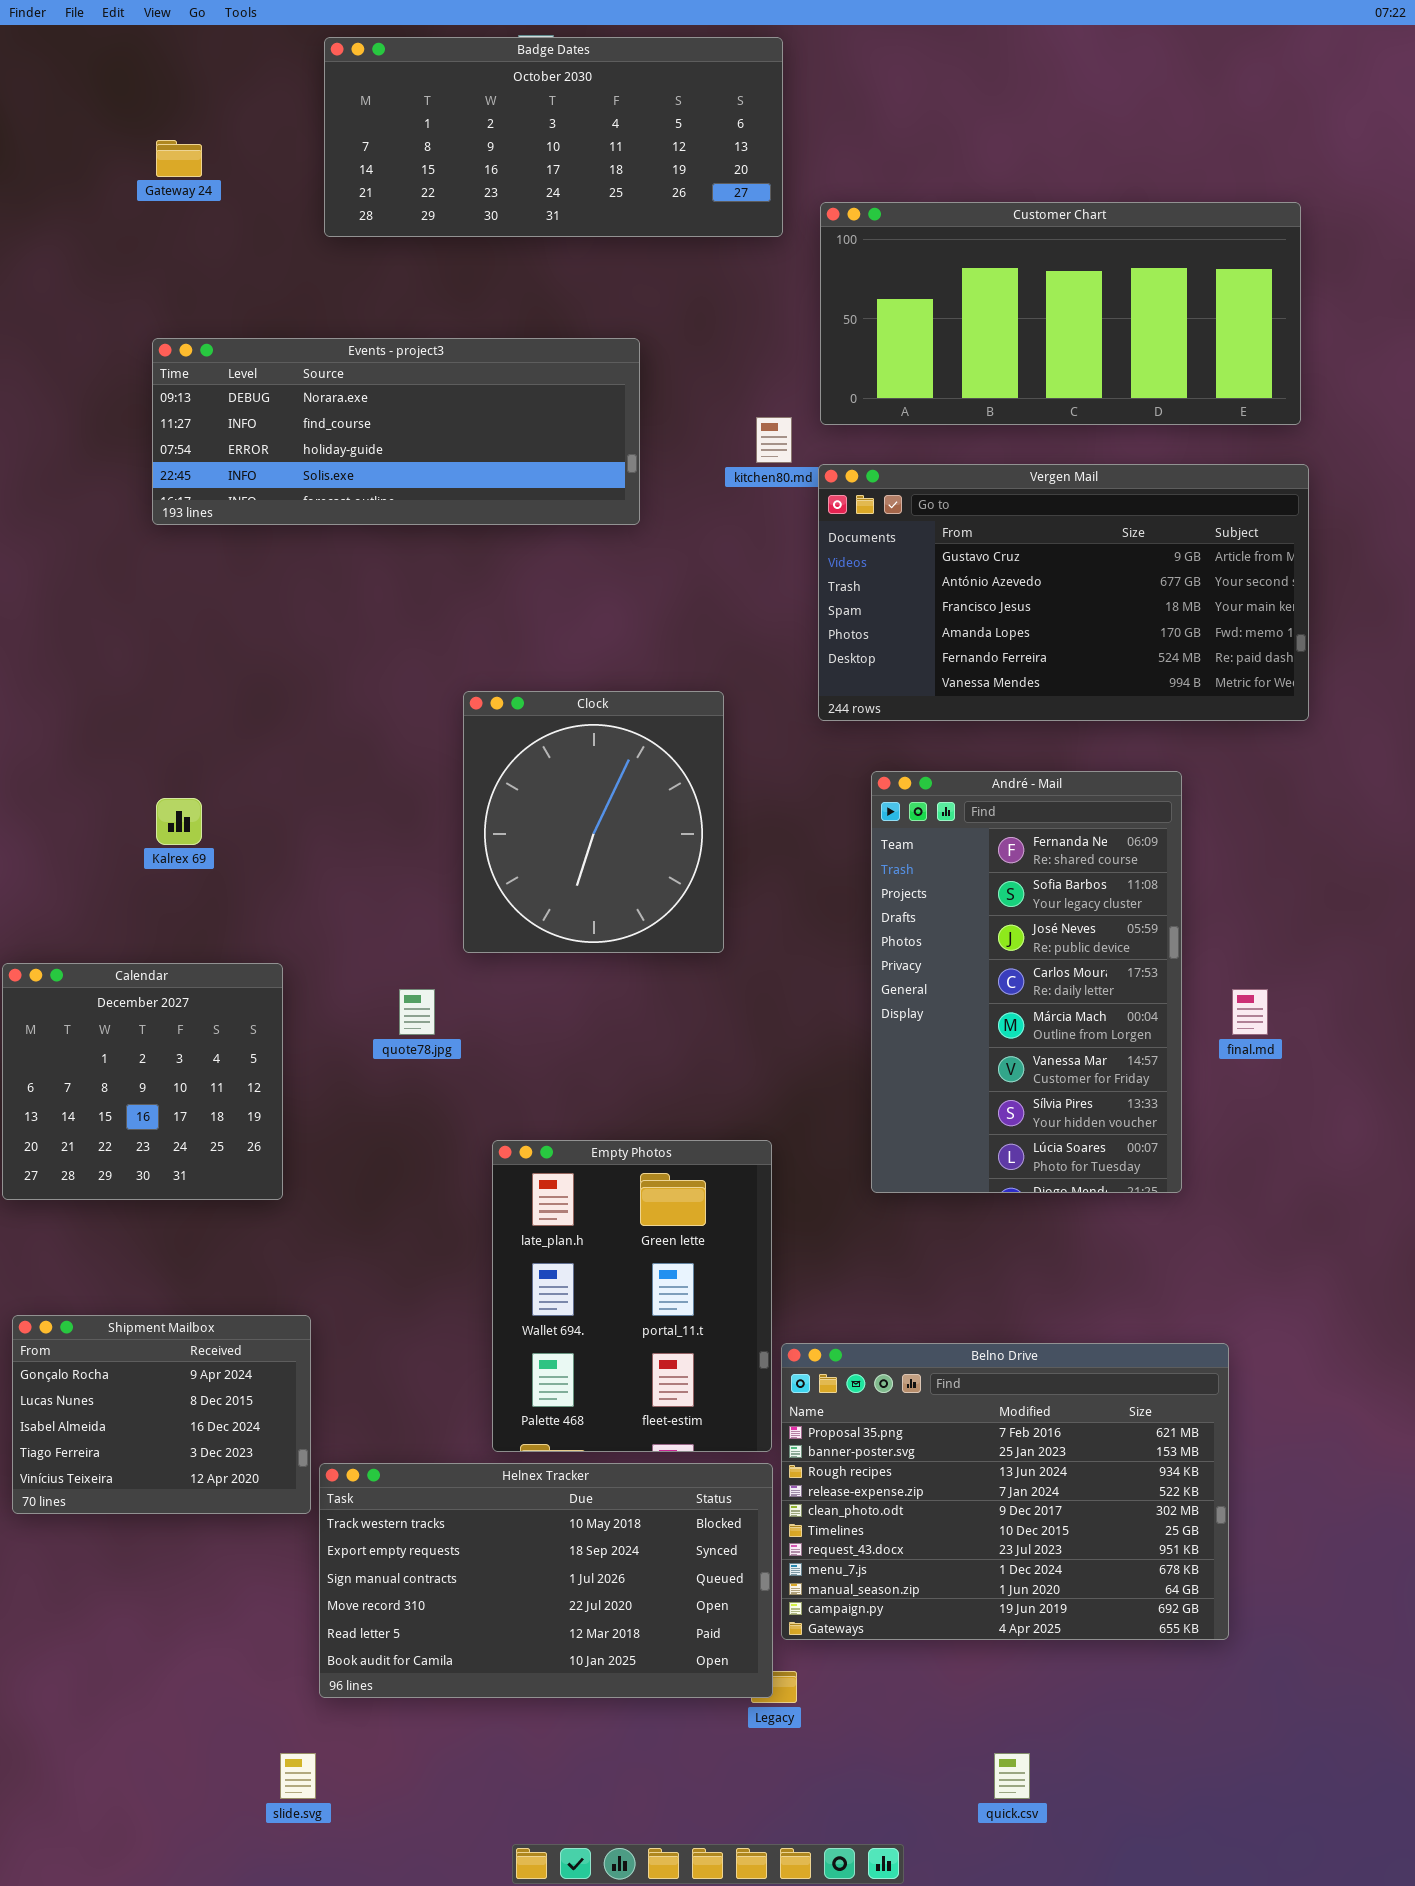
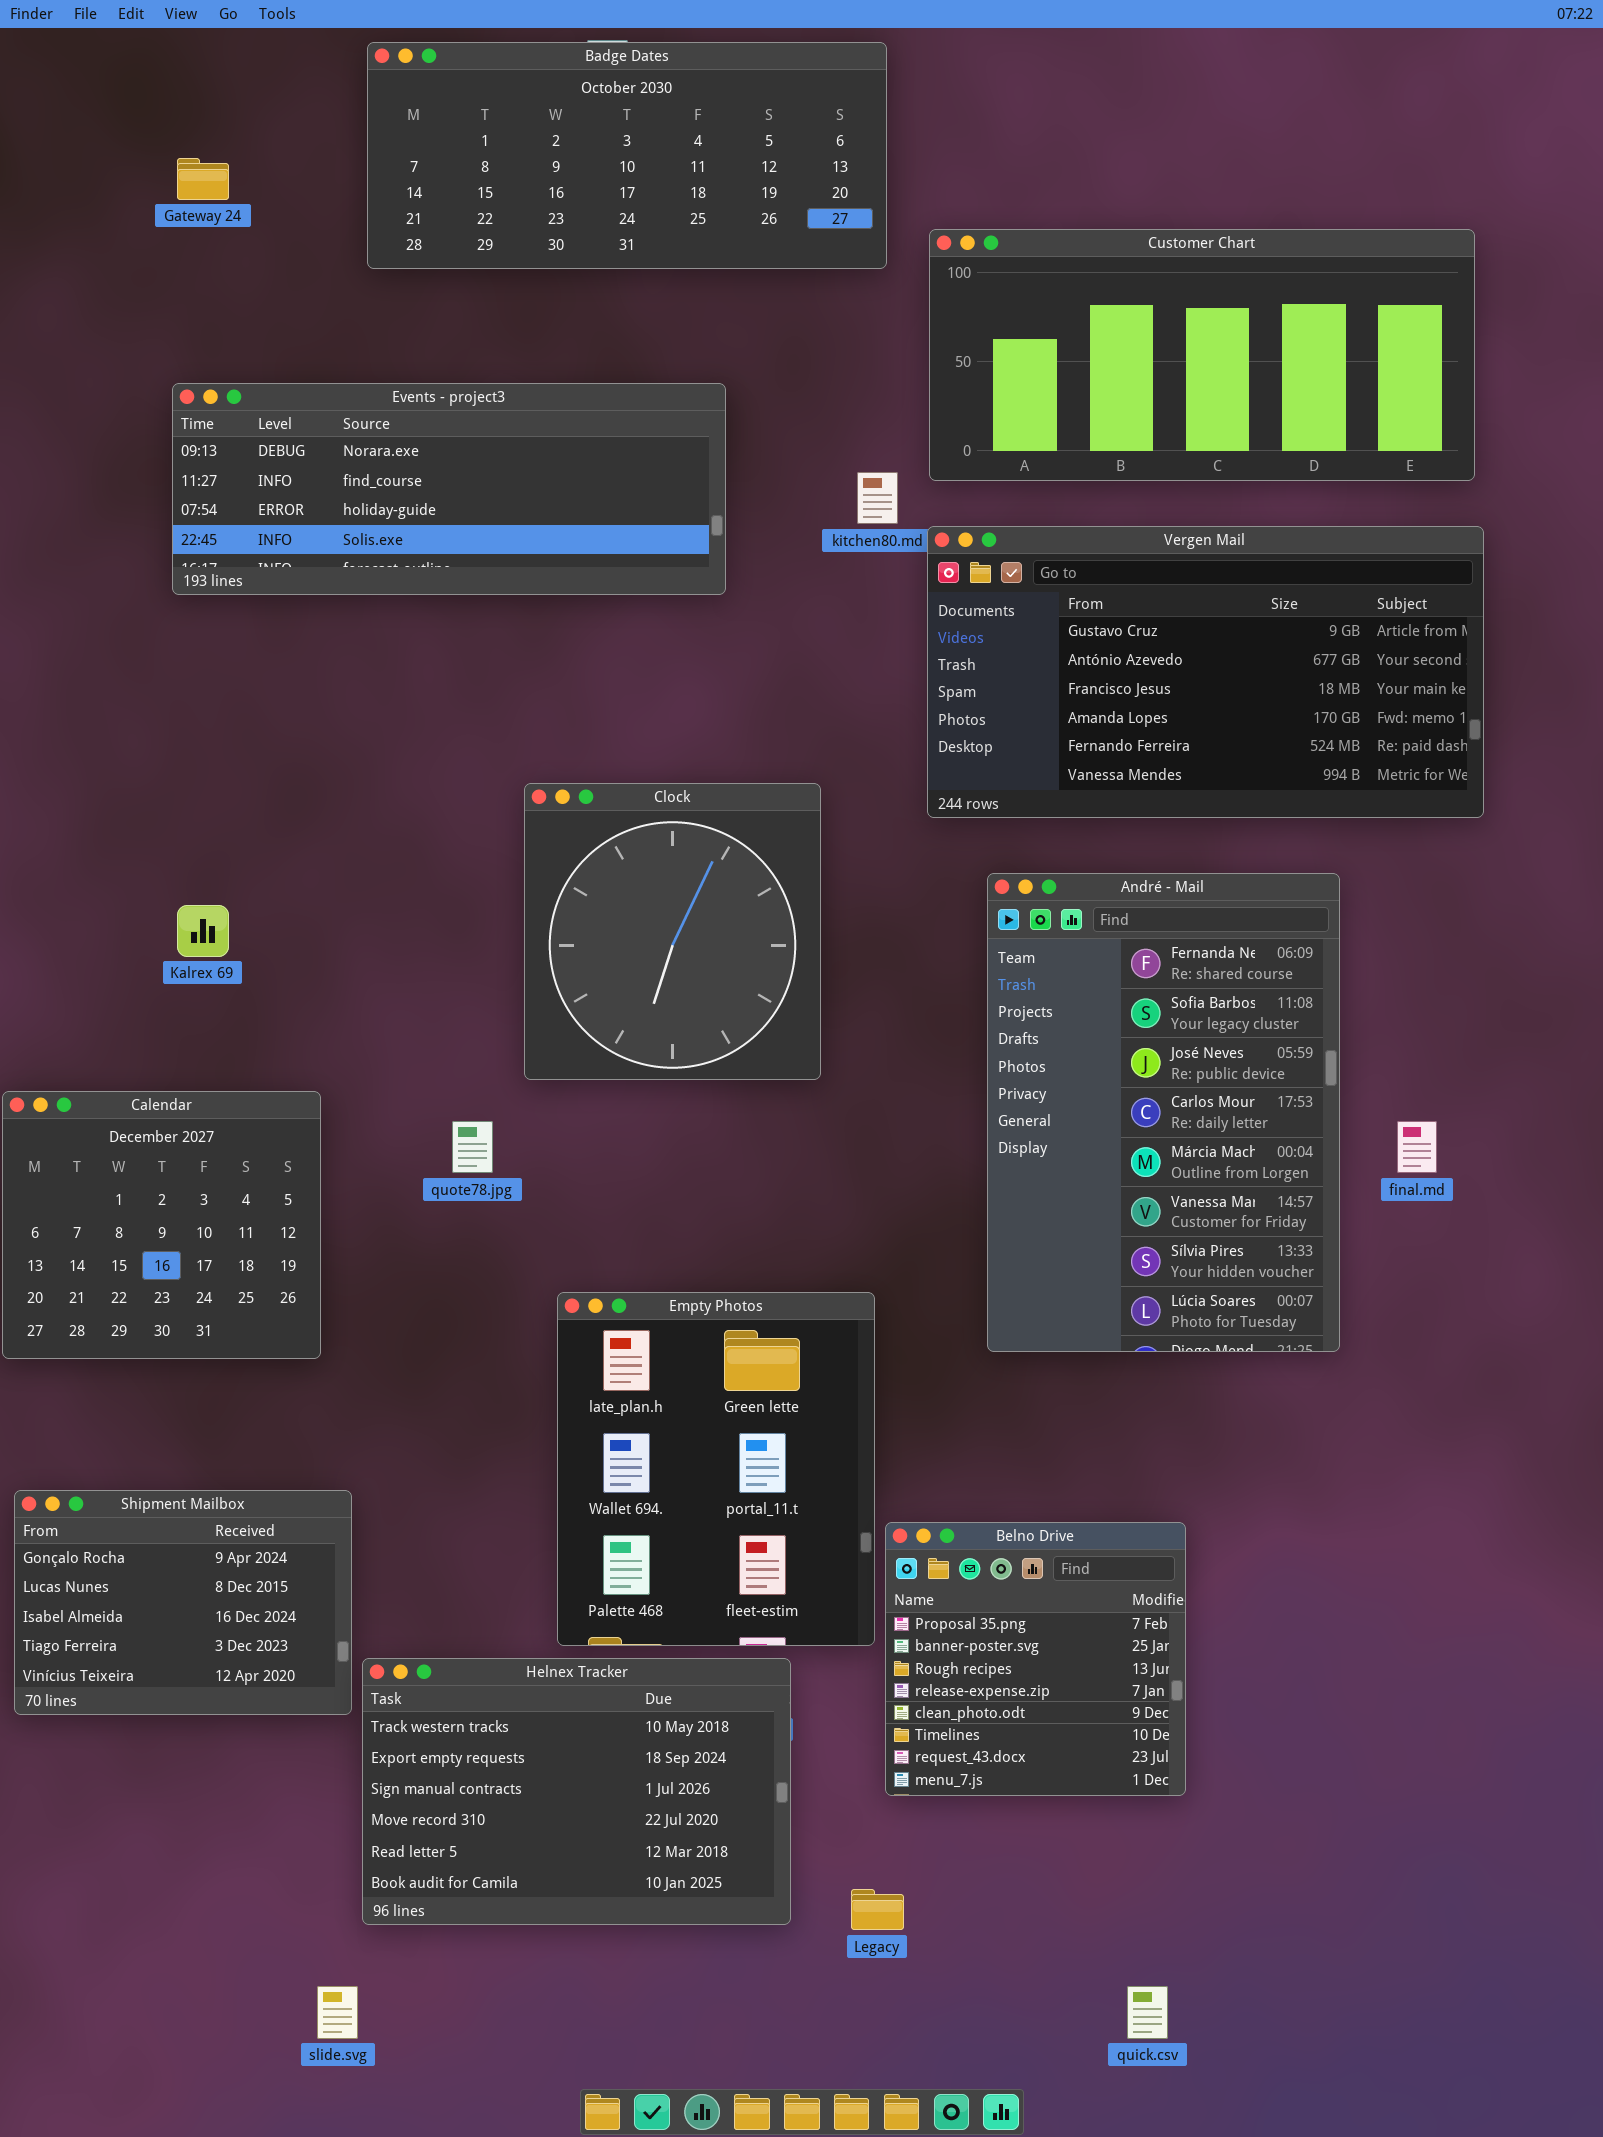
Belno Drive: [781,1343,1229,1640] -> [885,1522,1186,1796], resized
Helnex Tracker: [319,1463,773,1698] -> [362,1658,791,1925], resized

